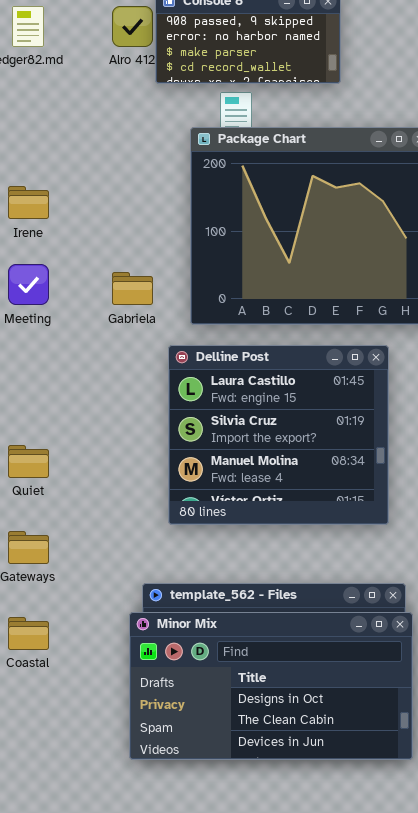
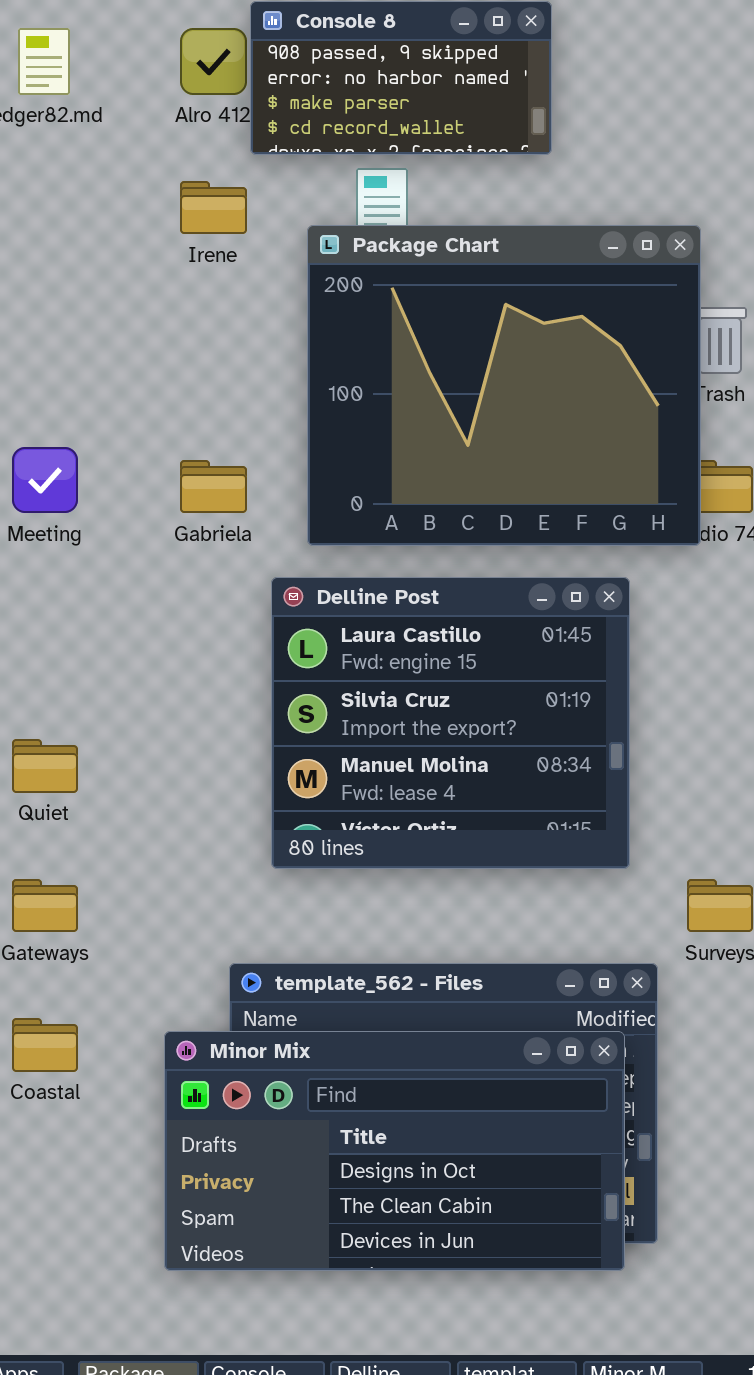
Irene: [8,186,49,219] -> [180,181,247,234], moved
Minor Mix: [129,612,413,760] -> [164,1031,625,1271], moved

